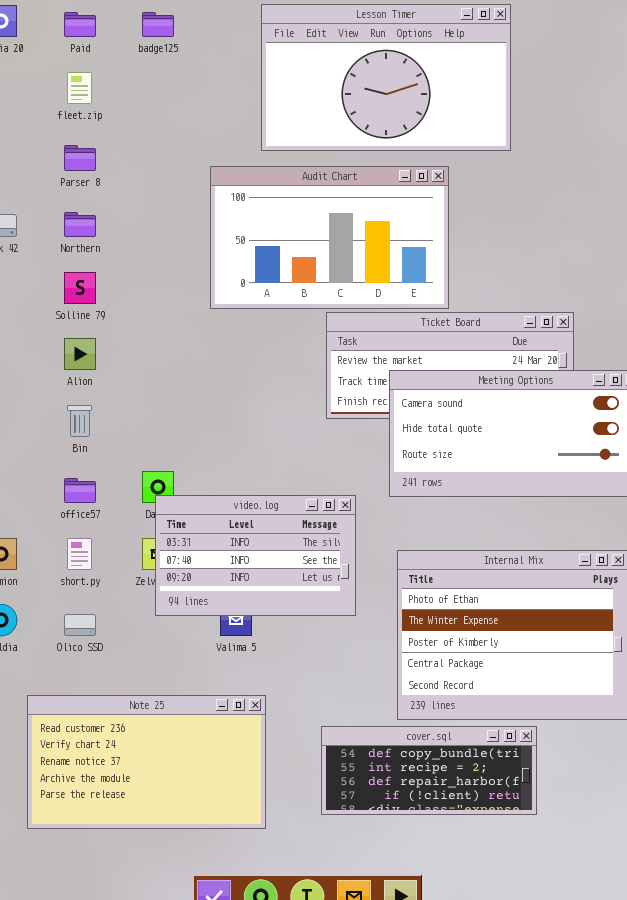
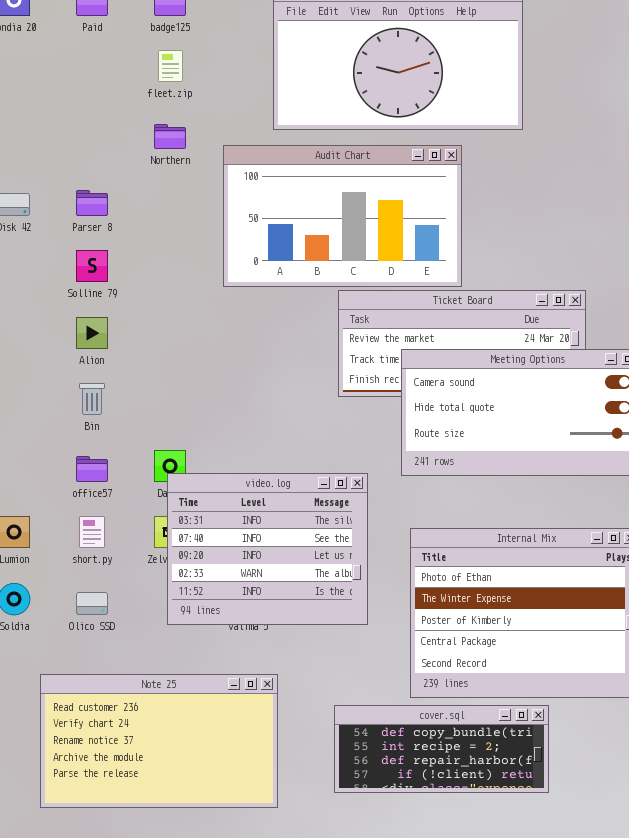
fleet.zip: [67,72,92,104] -> [158,50,183,82], moved
Parser 8: [64,145,96,171] -> [76,190,108,216], moved
Northern: [64,212,96,237] -> [154,124,186,149], moved
video.log: [155,495,356,616] -> [167,473,368,625], resized

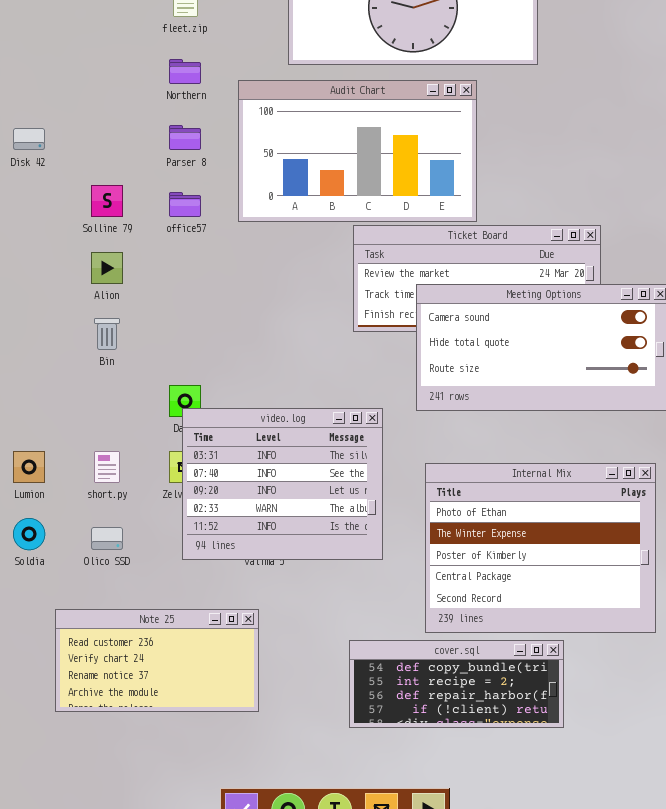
Parser 8: [76,190,108,216] -> [169,125,201,150], moved
office57: [76,456,108,482] -> [169,192,201,217], moved
Note 25: [40,674,278,808] -> [55,609,259,712], resized

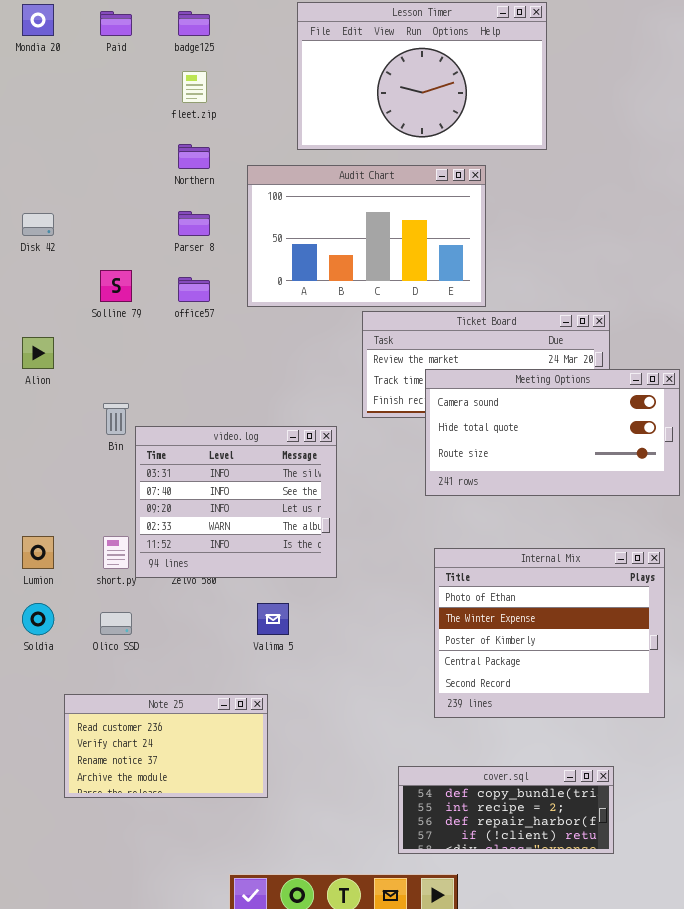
Alion: [91,252,123,284] -> [22,337,54,369], moved
video.log: [182,408,383,560] -> [135,426,337,578], moved
cover.sql: [349,640,564,728] -> [398,766,614,854], moved

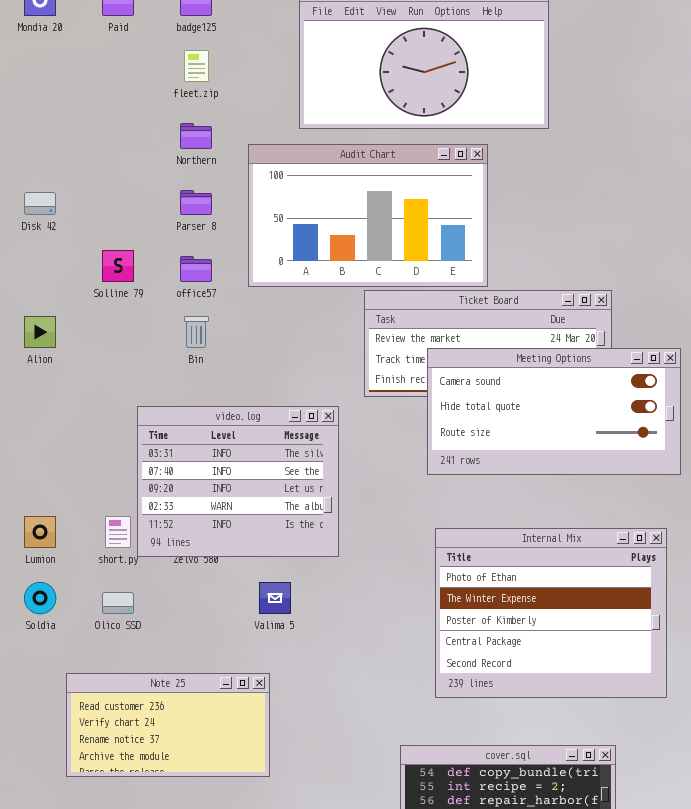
Bin: [103,403,129,435] -> [184,316,209,348], moved

